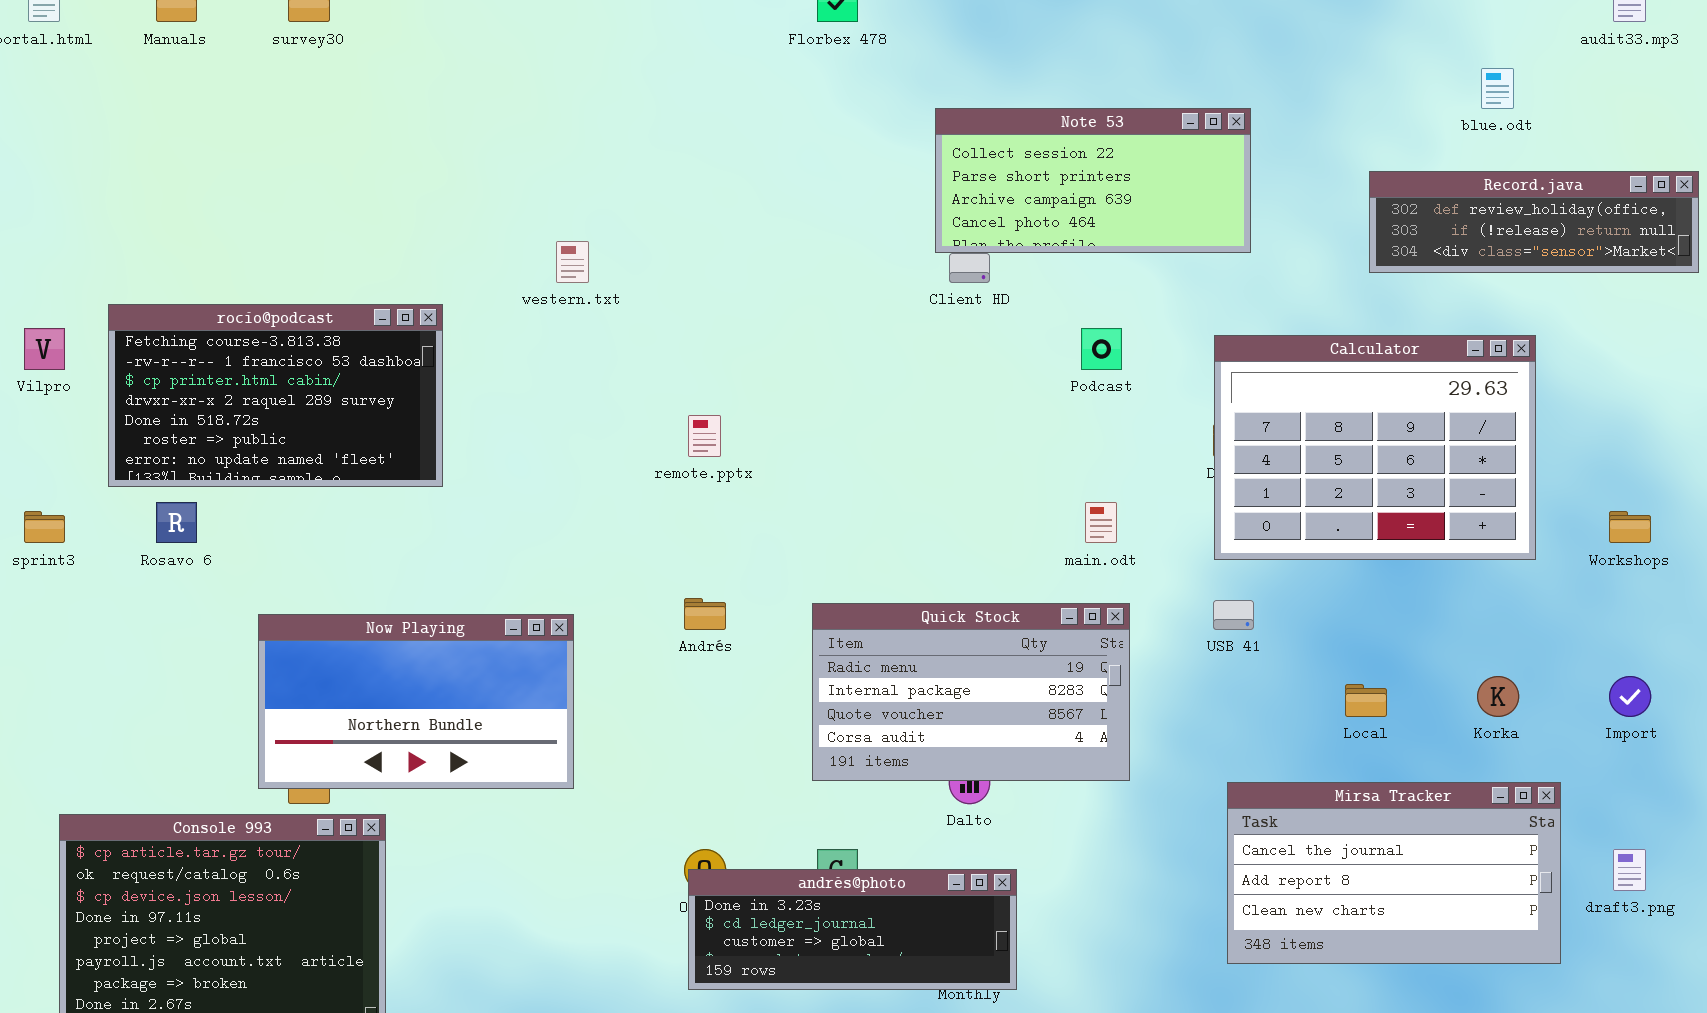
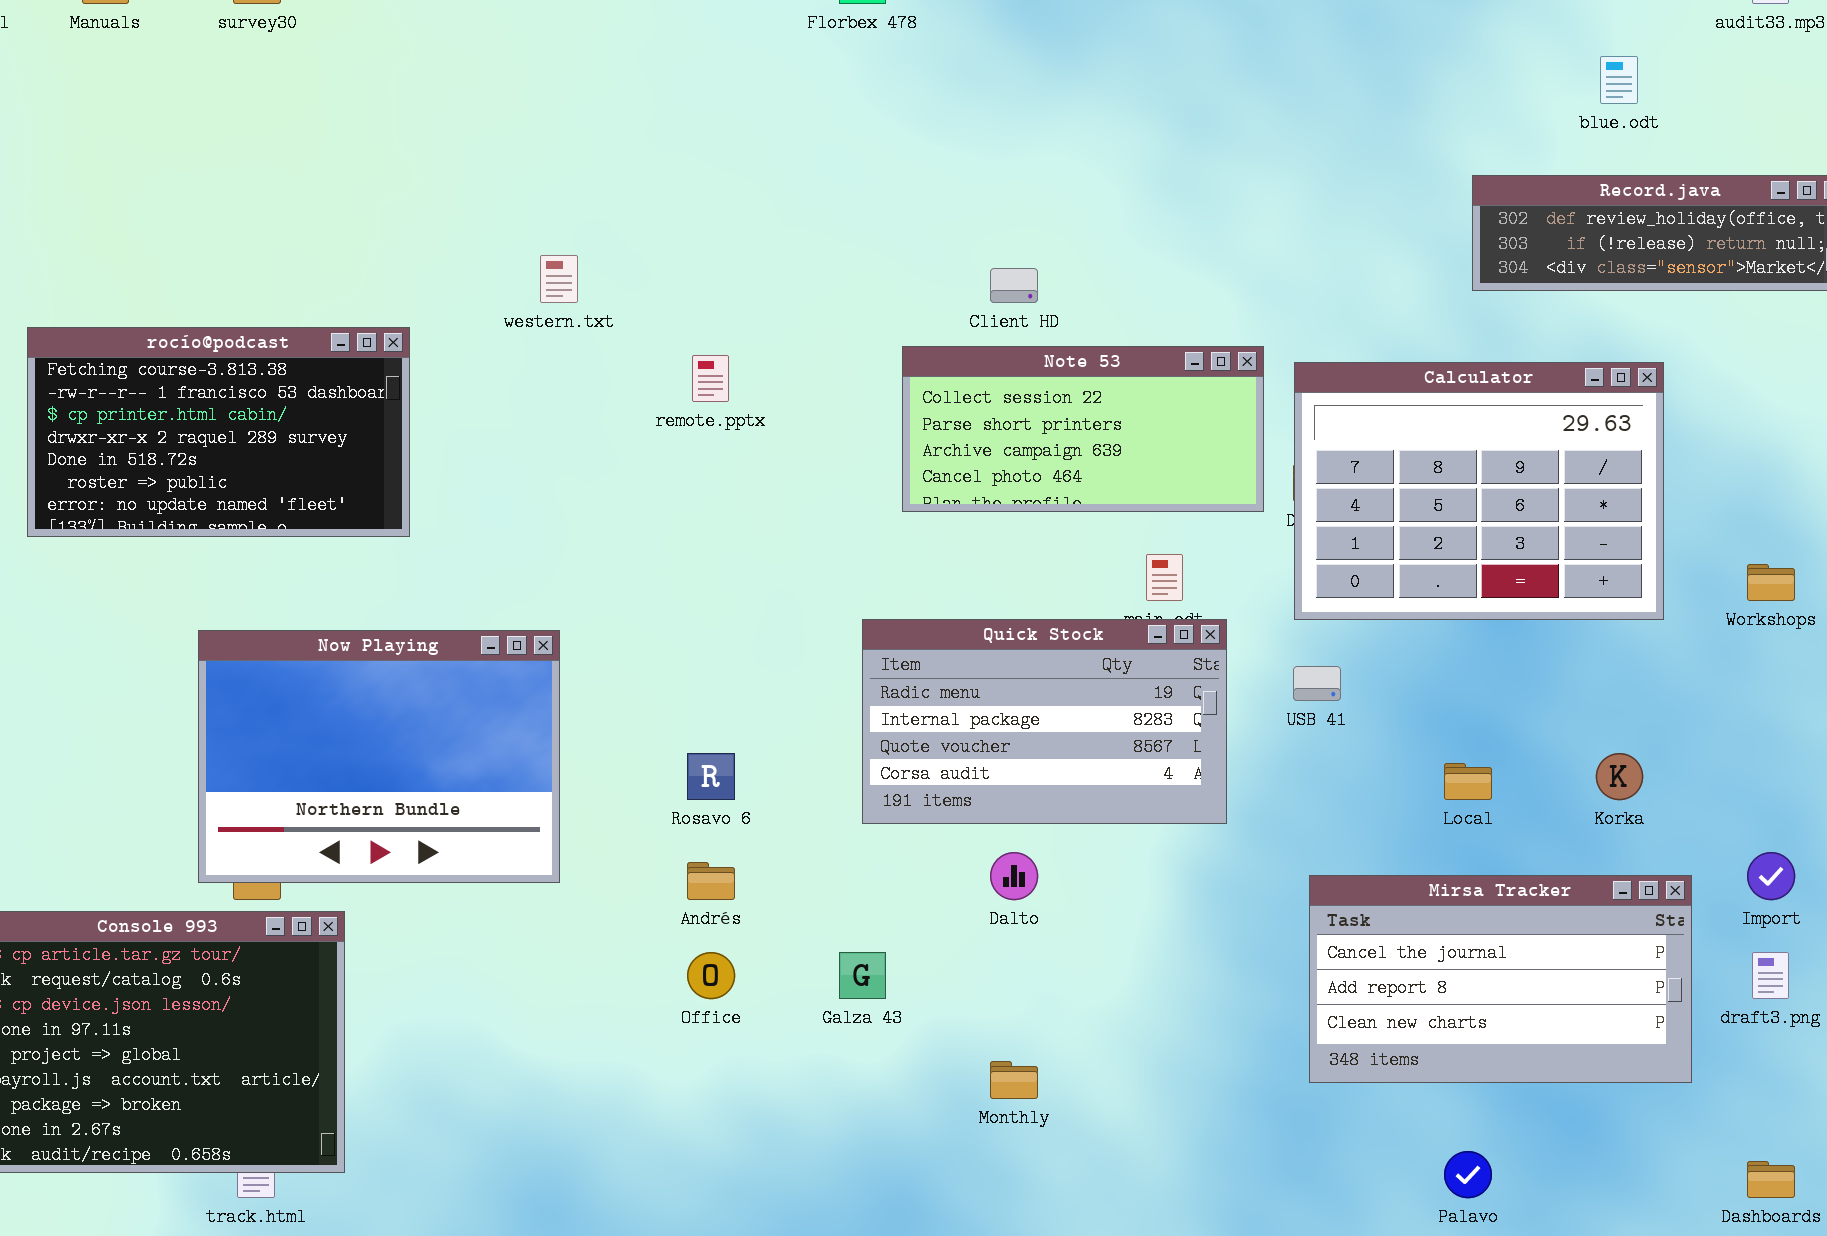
Note 53: [935,108,1251,253] -> [902,346,1264,512], moved
remote.pptx: [688,415,721,457] -> [692,355,729,402], moved
Rosavo 6: [156,502,197,543] -> [687,753,735,800], moved
Andrés: [684,598,726,630] -> [687,862,735,900], moved
Quick Stock: [812,603,1130,781] -> [862,619,1227,824], moved
Now Playing: [258,614,574,789] -> [198,630,560,883], resized
Import: [1609,676,1651,717] -> [1747,852,1795,900], moved
andrés@photo: [688,869,1017,990] -> none, closed

